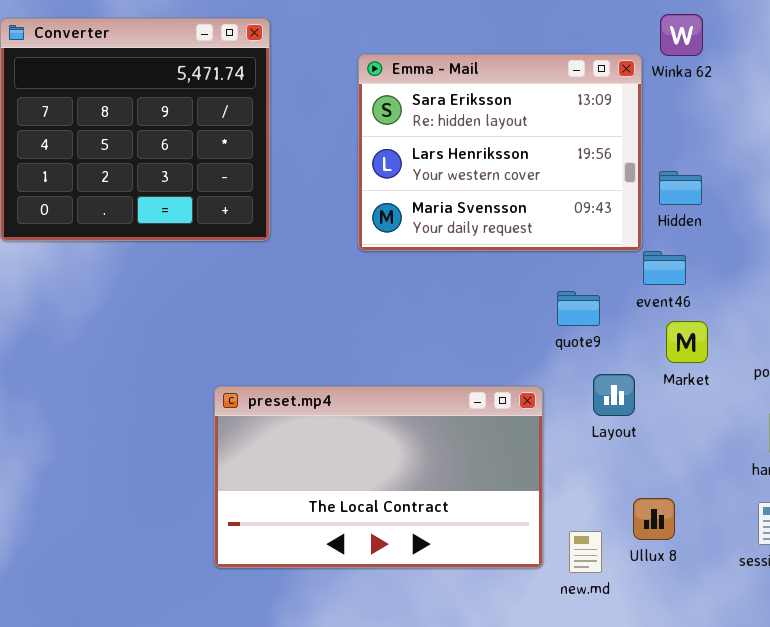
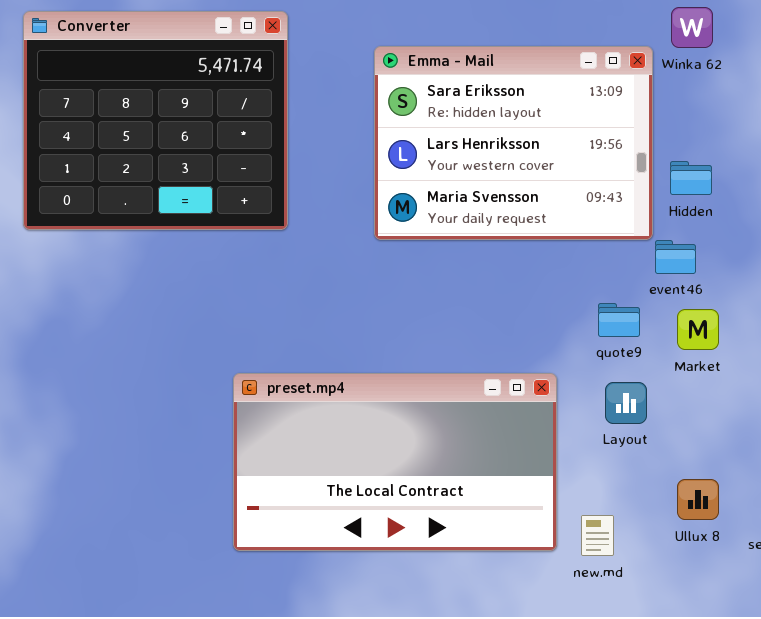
quote9: [557,291,600,326] -> [598,303,640,337], moved
Layout: [593,374,635,416] -> [605,382,647,424], moved
Ullux 8: [633,498,675,540] -> [677,479,719,520], moved

